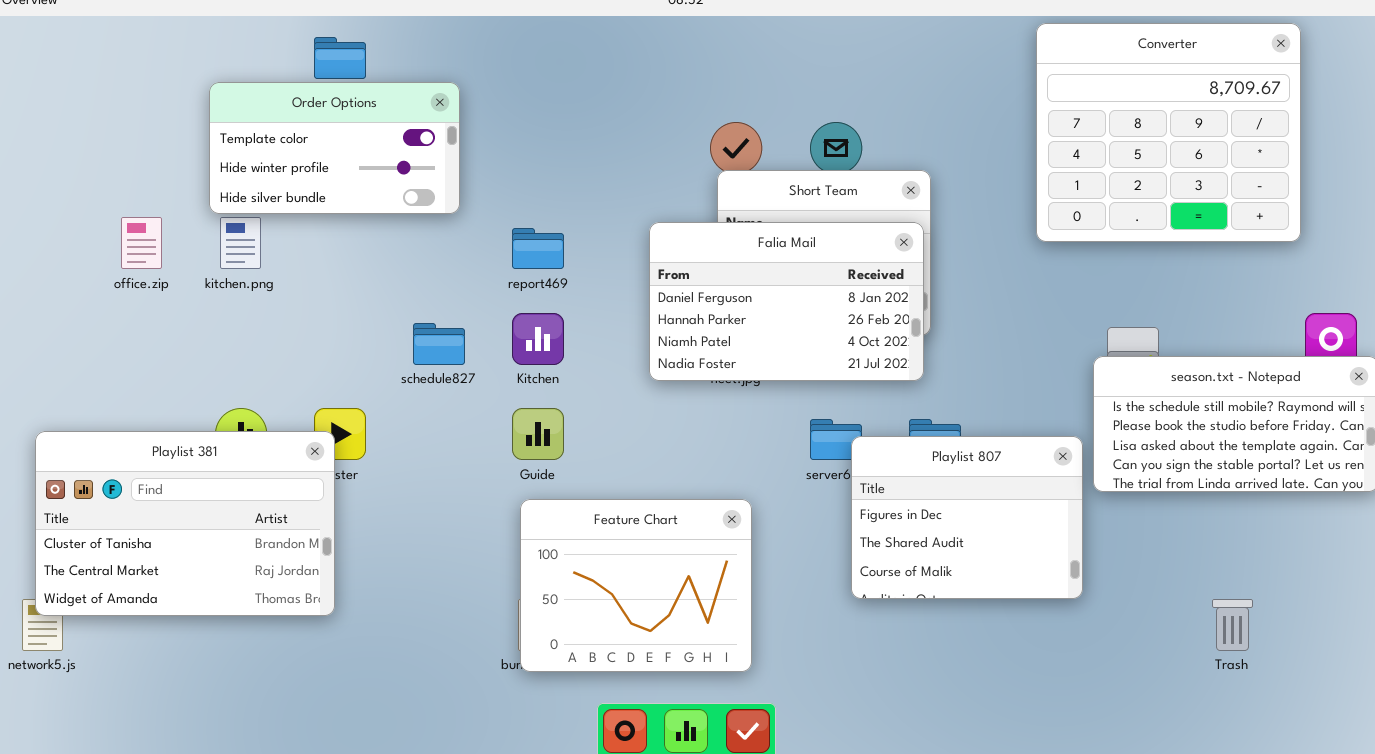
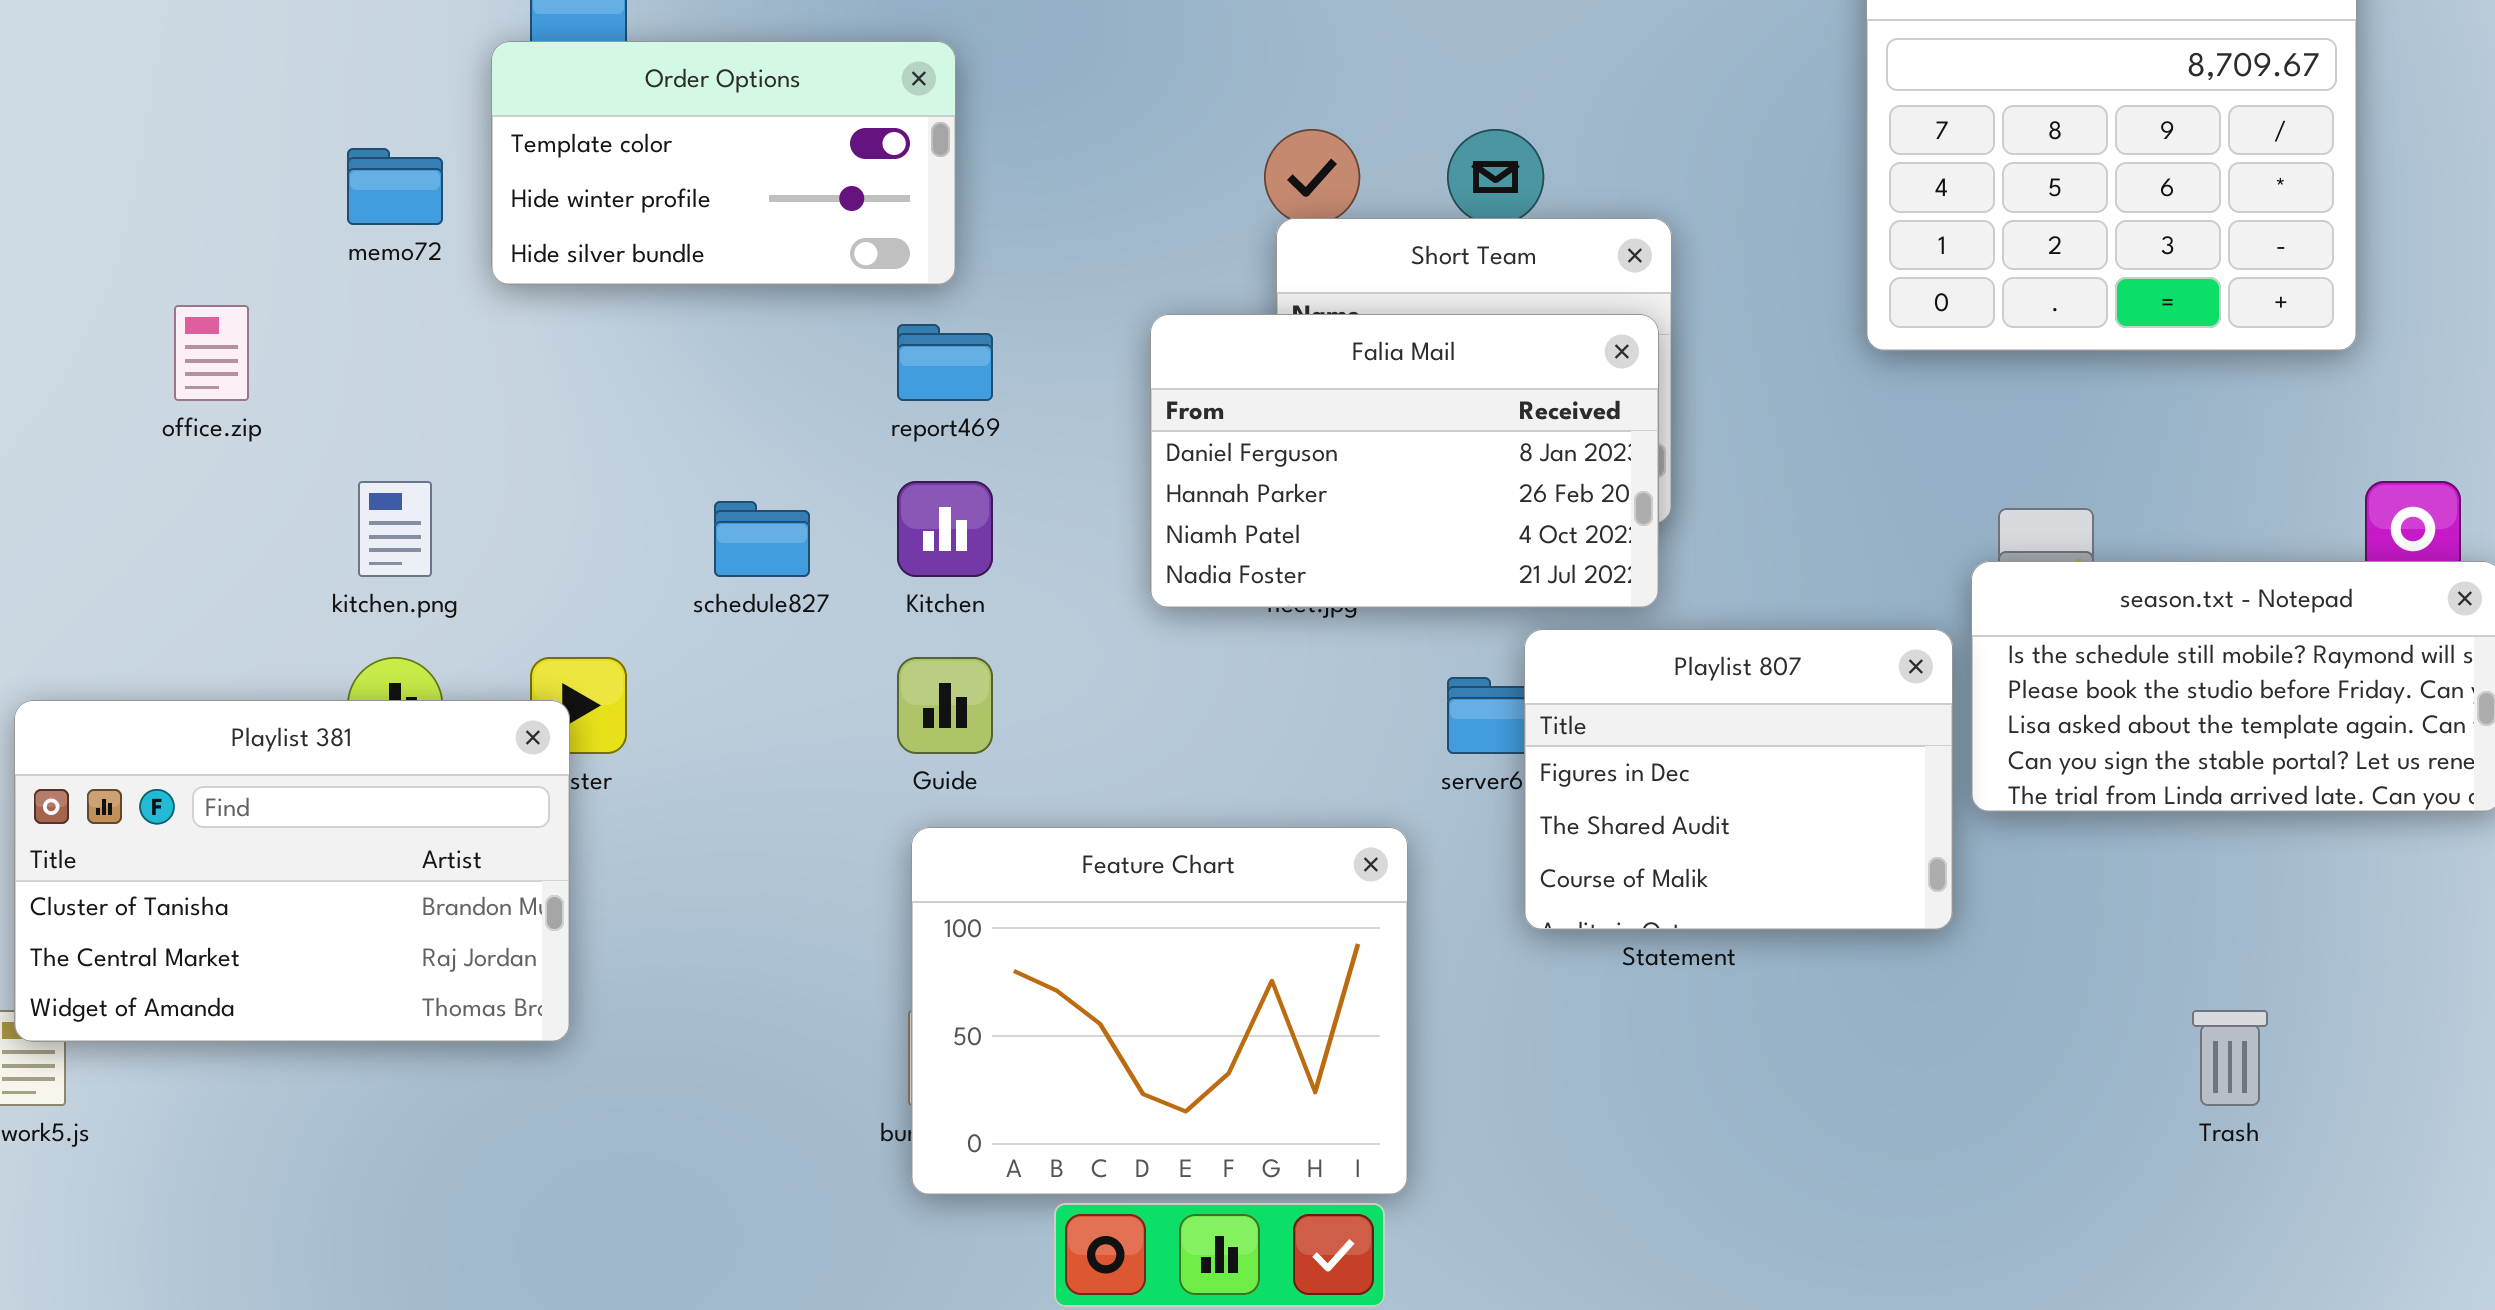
Order Options: [209,82,460,214] -> [491,41,956,285], moved
kitchen.png: [220,217,261,269] -> [358,481,432,577], moved
Playlist 807: [851,436,1083,599] -> [1524,629,1953,930], moved
Feature Chart: [520,499,752,672] -> [911,827,1408,1195], resized

